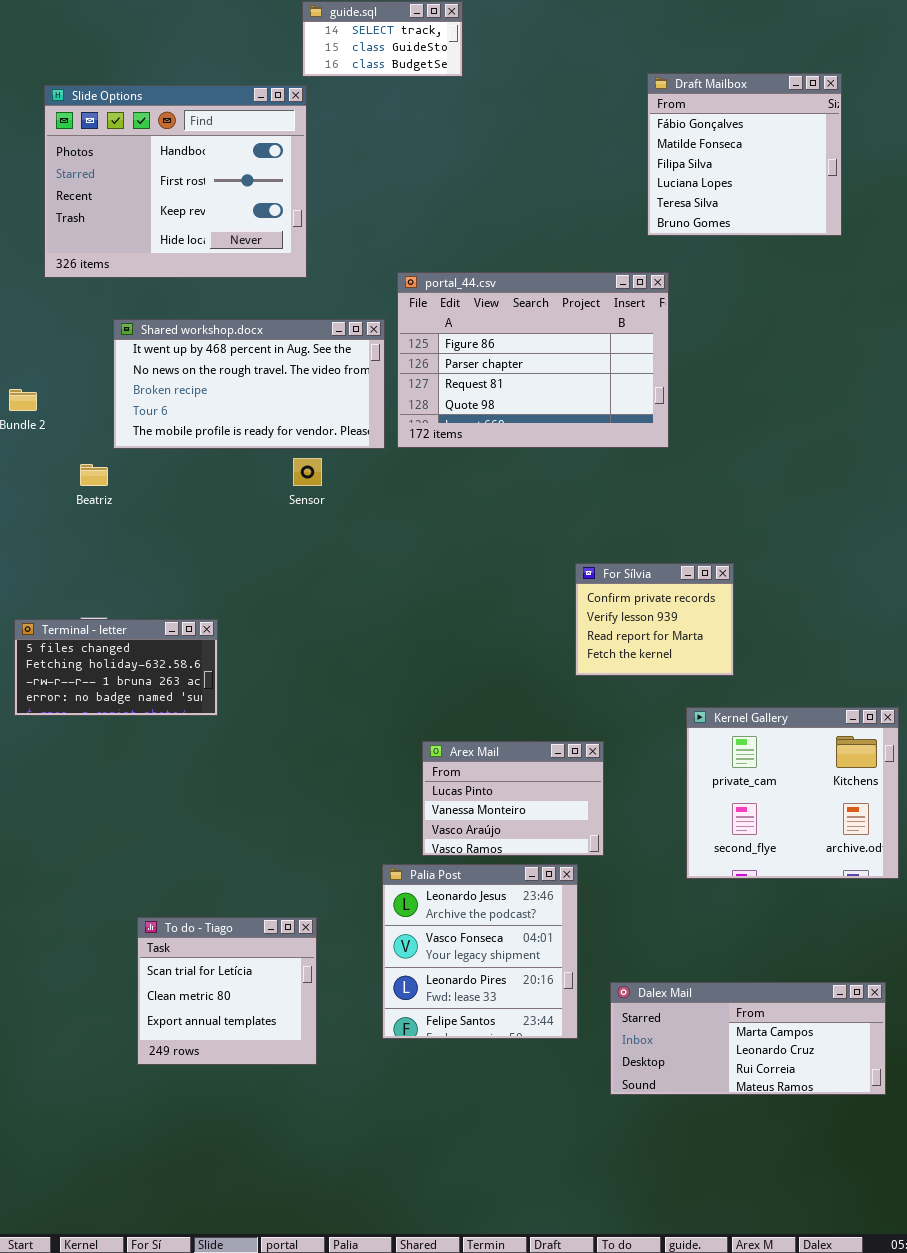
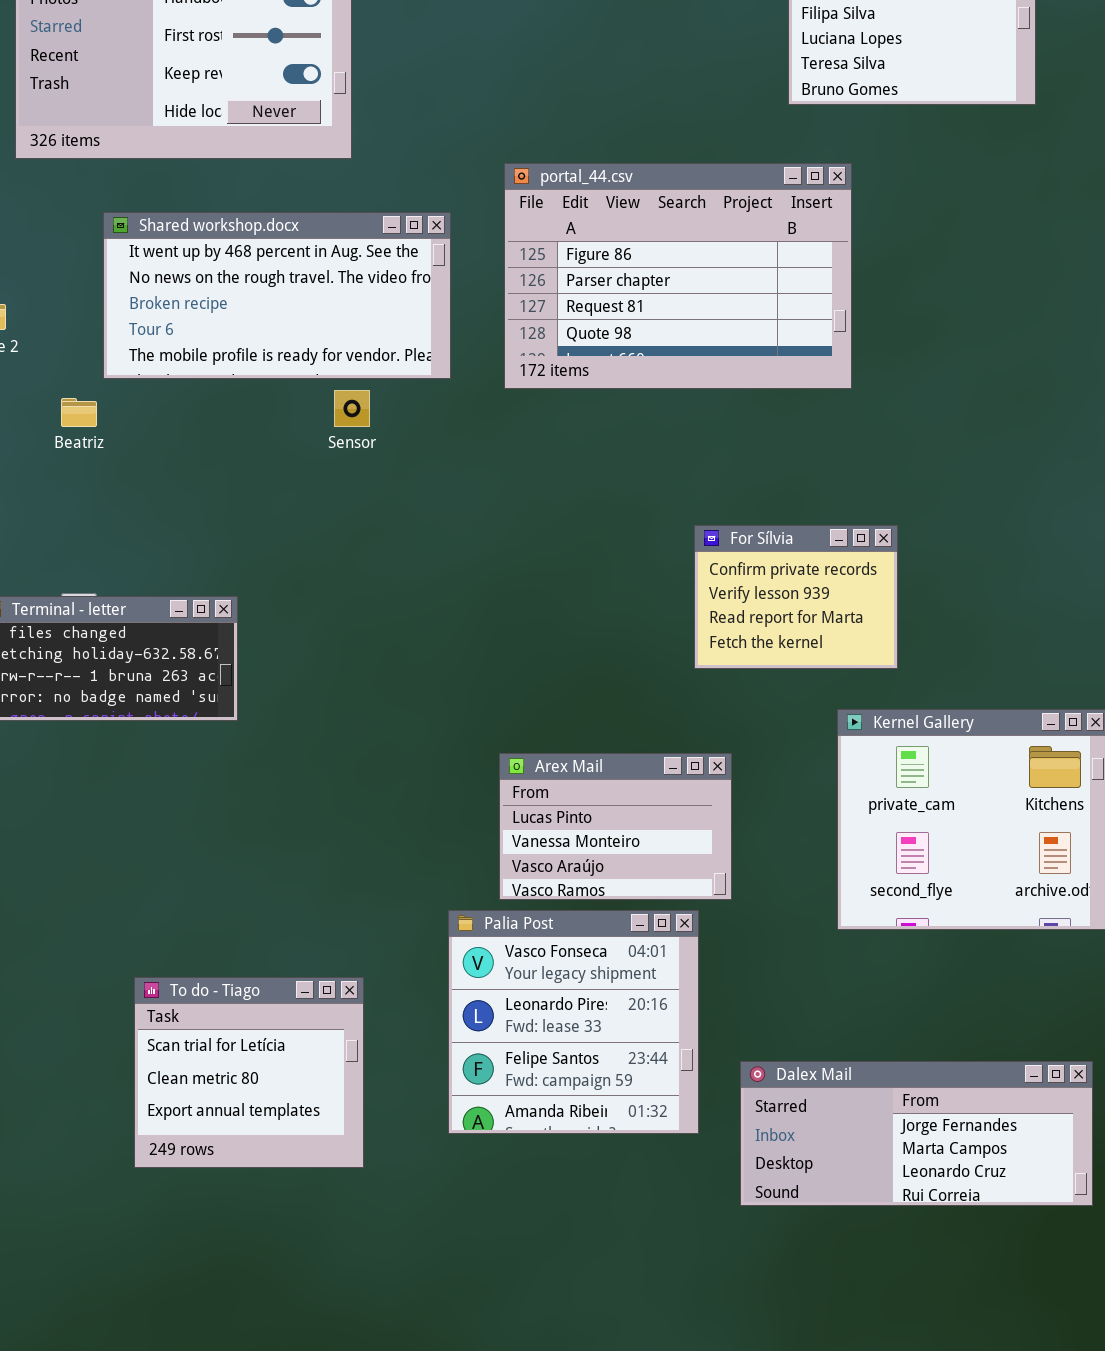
portal_44.csv: [397,272,669,448] -> [504,163,852,389], moved
Palia Post: [382,864,578,1039] -> [448,910,699,1134], scrolled down 1 row
Dalex Mail: [610,982,886,1095] -> [740,1061,1093,1206], scrolled up 1 row

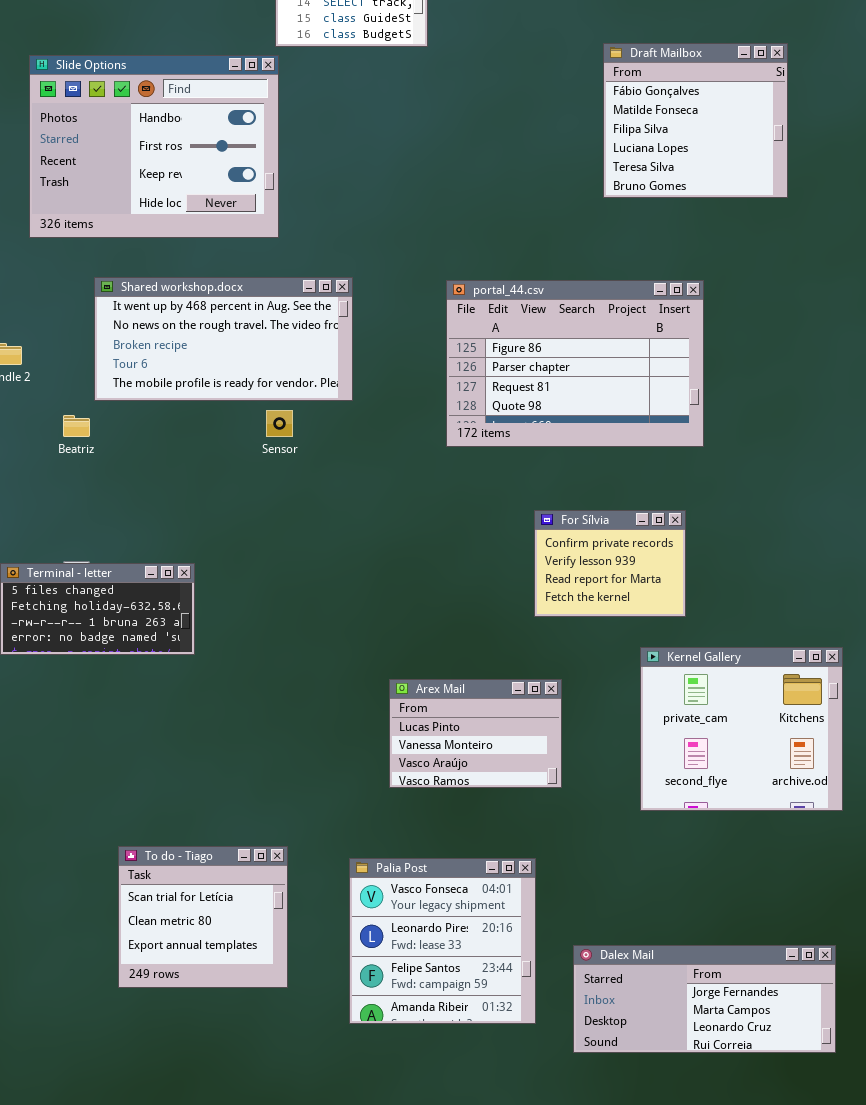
portal_44.csv: [504,163,852,389] -> [446,280,704,447], moved
Palia Post: [448,910,699,1134] -> [349,858,536,1024], moved
Dalex Mail: [740,1061,1093,1206] -> [573,945,836,1053], moved

